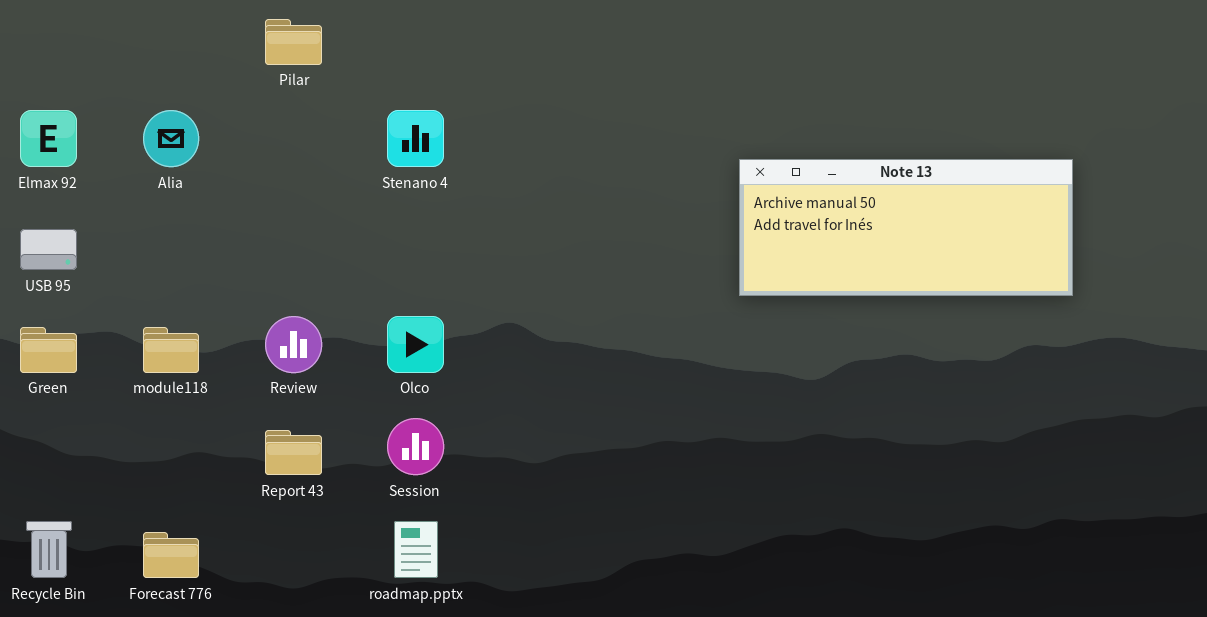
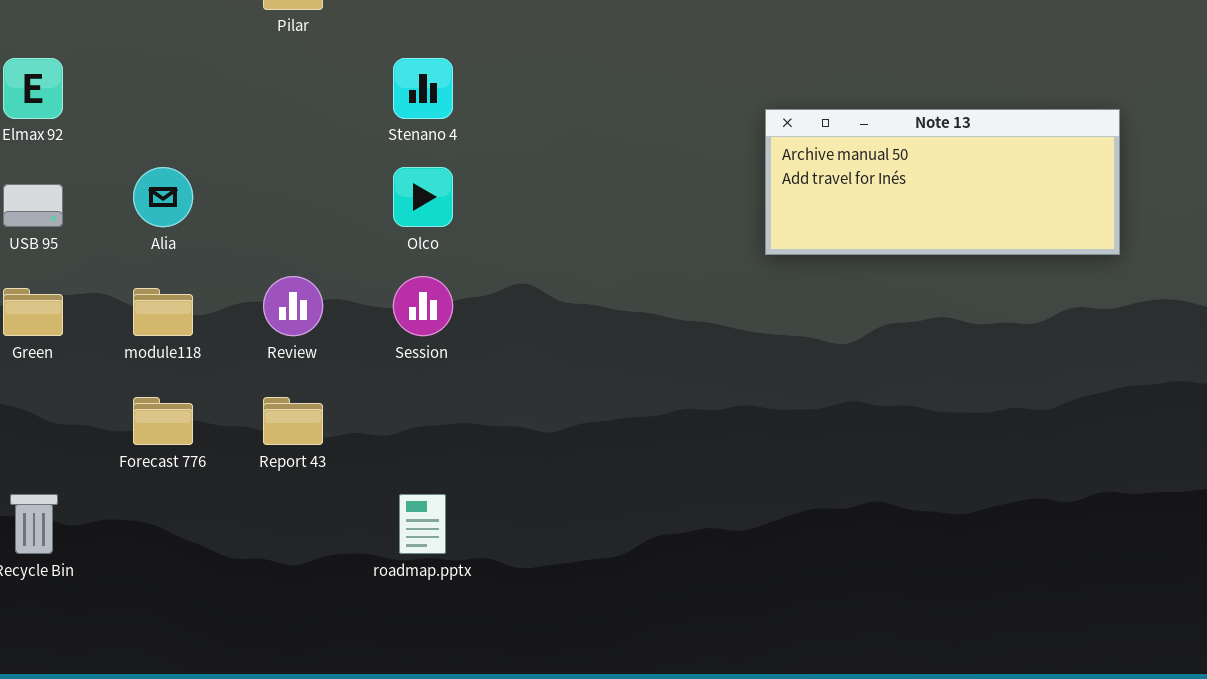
Alia: [143,110,199,167] -> [133,167,193,227], moved
Olco: [387,316,444,373] -> [393,167,453,227], moved
Session: [387,418,444,475] -> [393,276,453,336], moved
Forecast 776: [143,532,199,578] -> [133,397,193,445], moved

